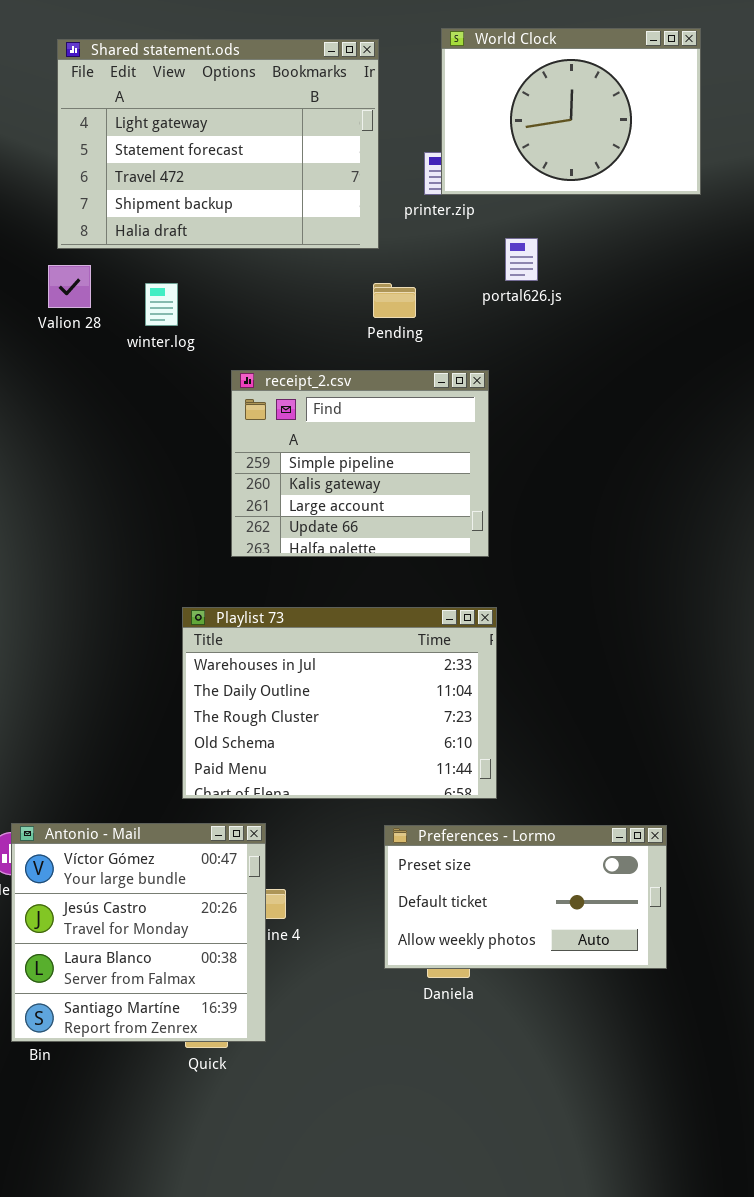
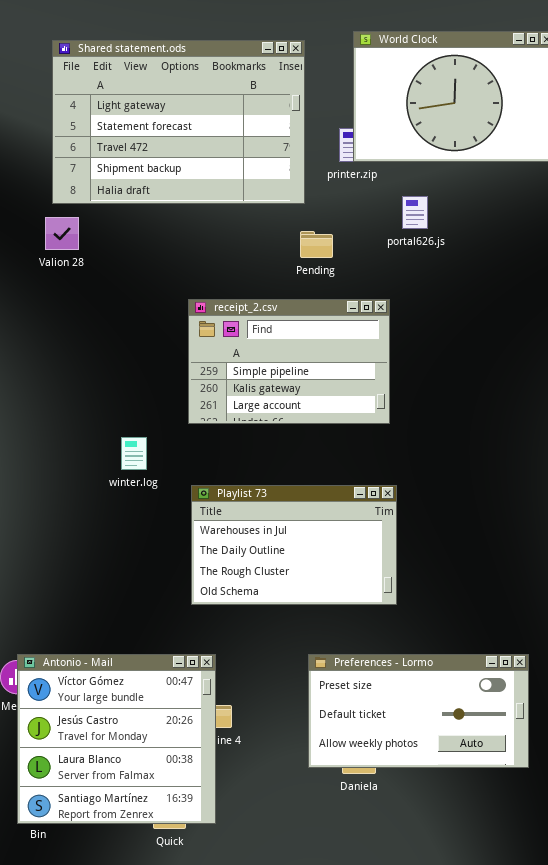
winter.log: [145,283,178,326] -> [121,437,147,470], moved
receipt_2.csv: [231,370,489,557] -> [188,299,390,424], resized
Playlist 73: [182,607,497,799] -> [191,485,397,605], resized

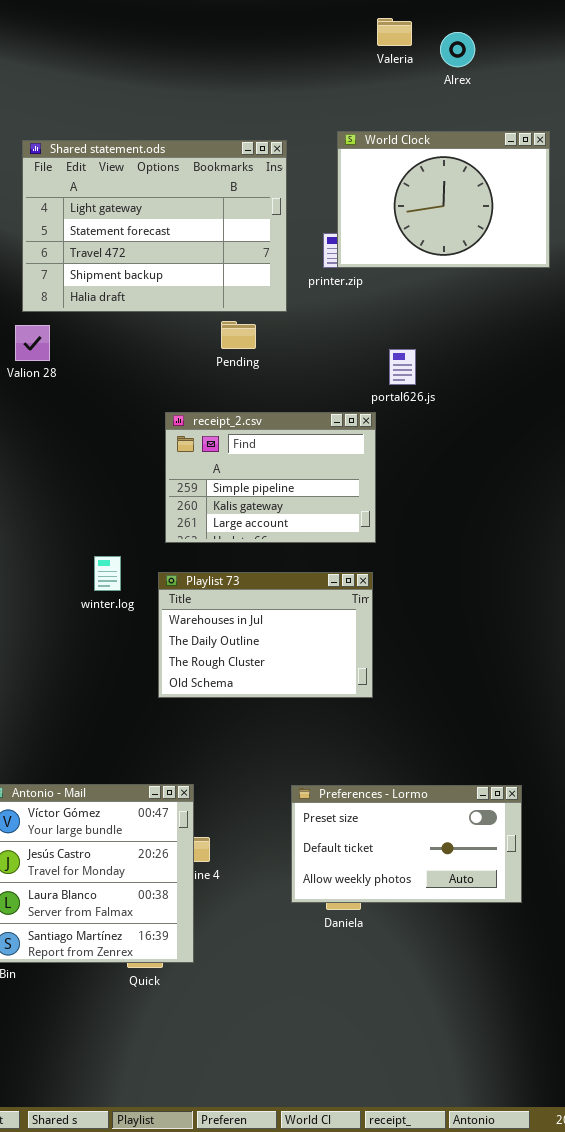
portal626.js: [402,196,428,229] -> [389,349,416,385], moved
Pending: [300,231,333,258] -> [221,321,256,349], moved
Playlist 73: [191,485,397,605] -> [158,572,373,698], moved

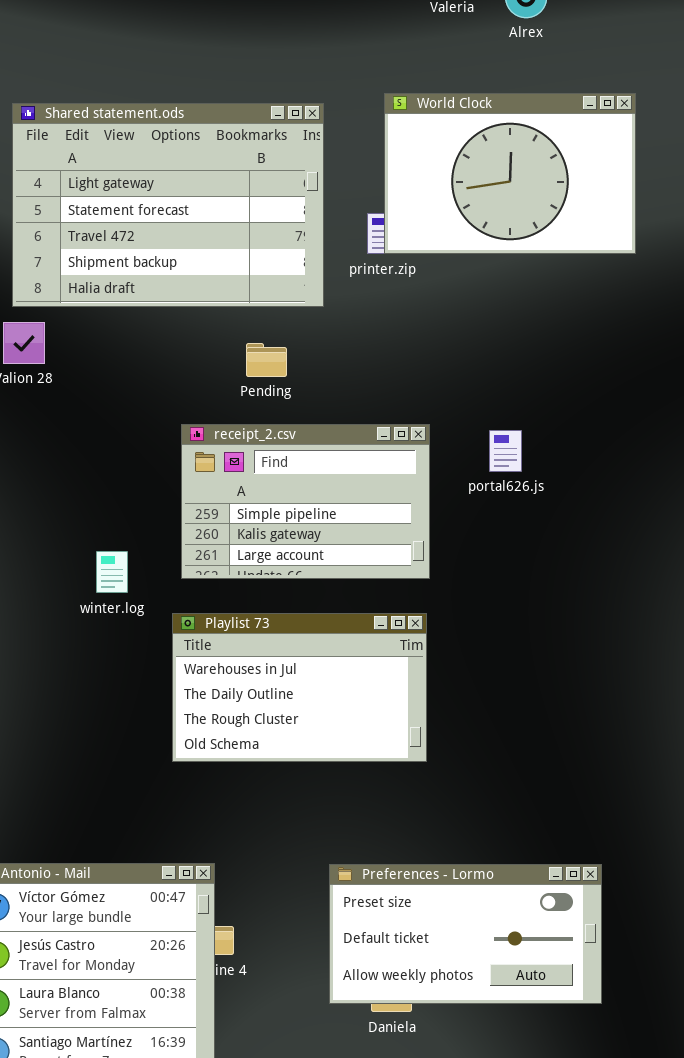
Pending: [221,321,256,349] -> [246,343,287,377], moved
portal626.js: [389,349,416,385] -> [489,430,522,472], moved
winter.log: [94,556,121,591] -> [96,551,128,593], moved

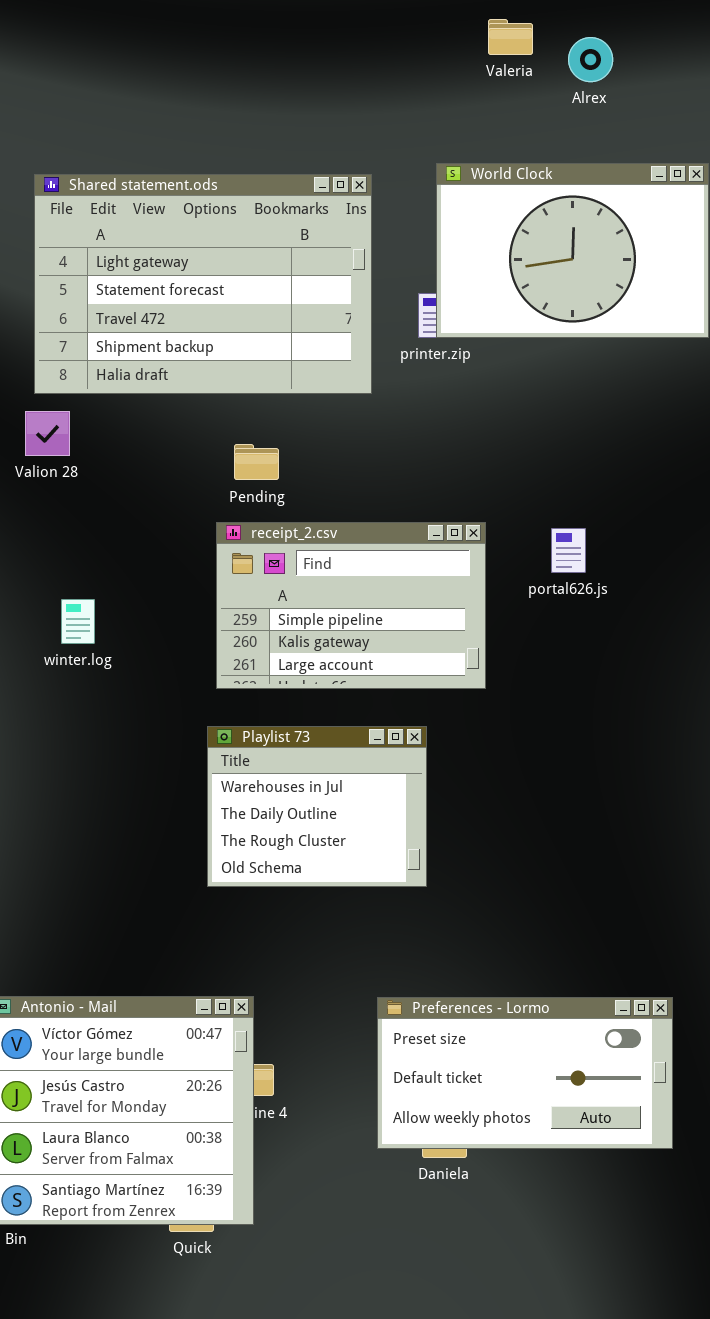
Pending: [246,343,287,377] -> [234,444,279,480], moved
winter.log: [96,551,128,593] -> [61,599,95,644], moved
Playlist 73: [172,613,427,762] -> [207,726,427,887], resized

